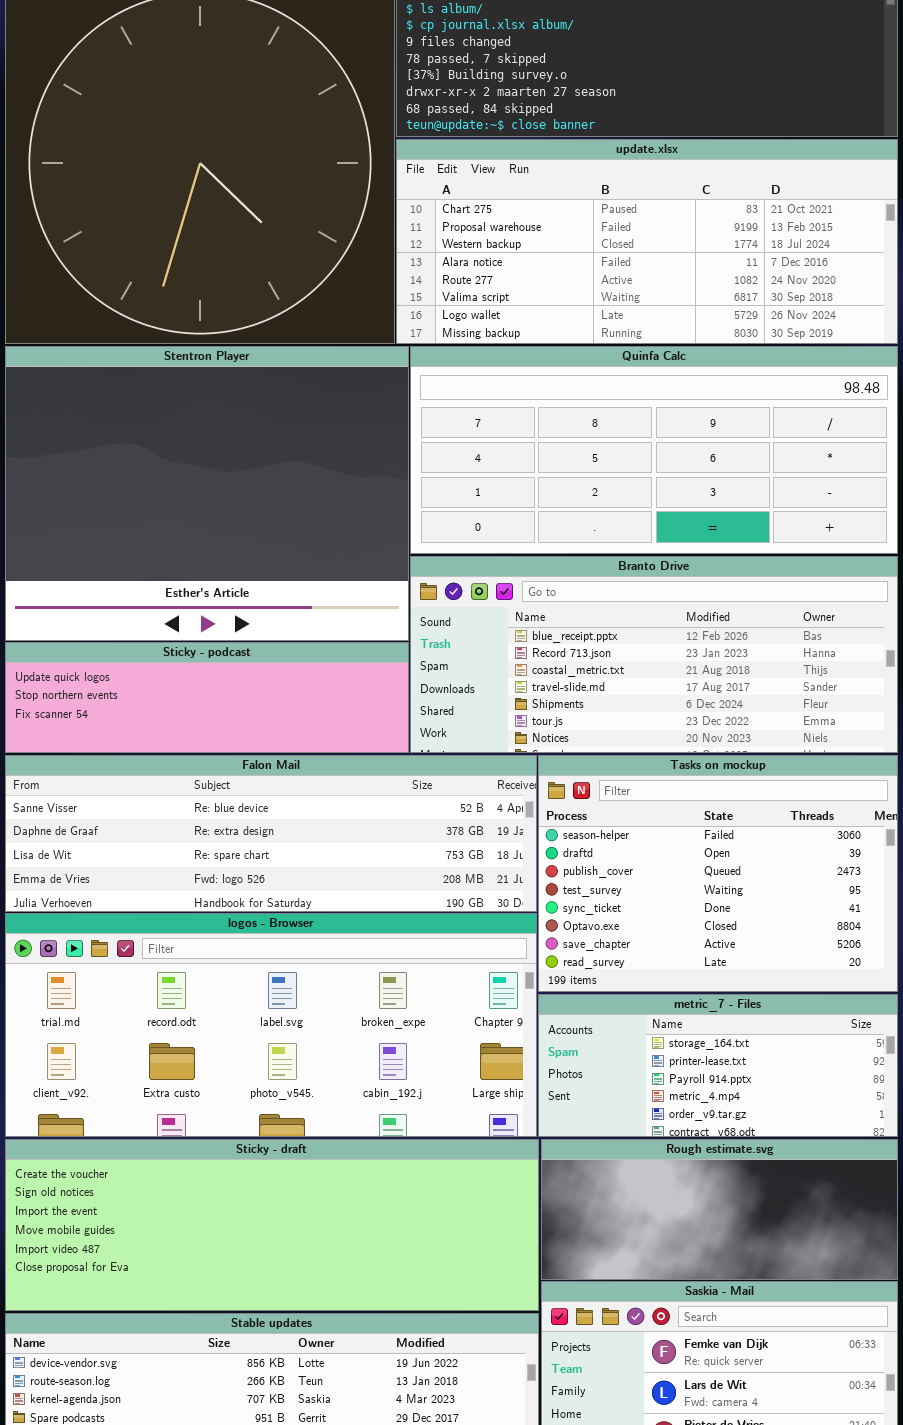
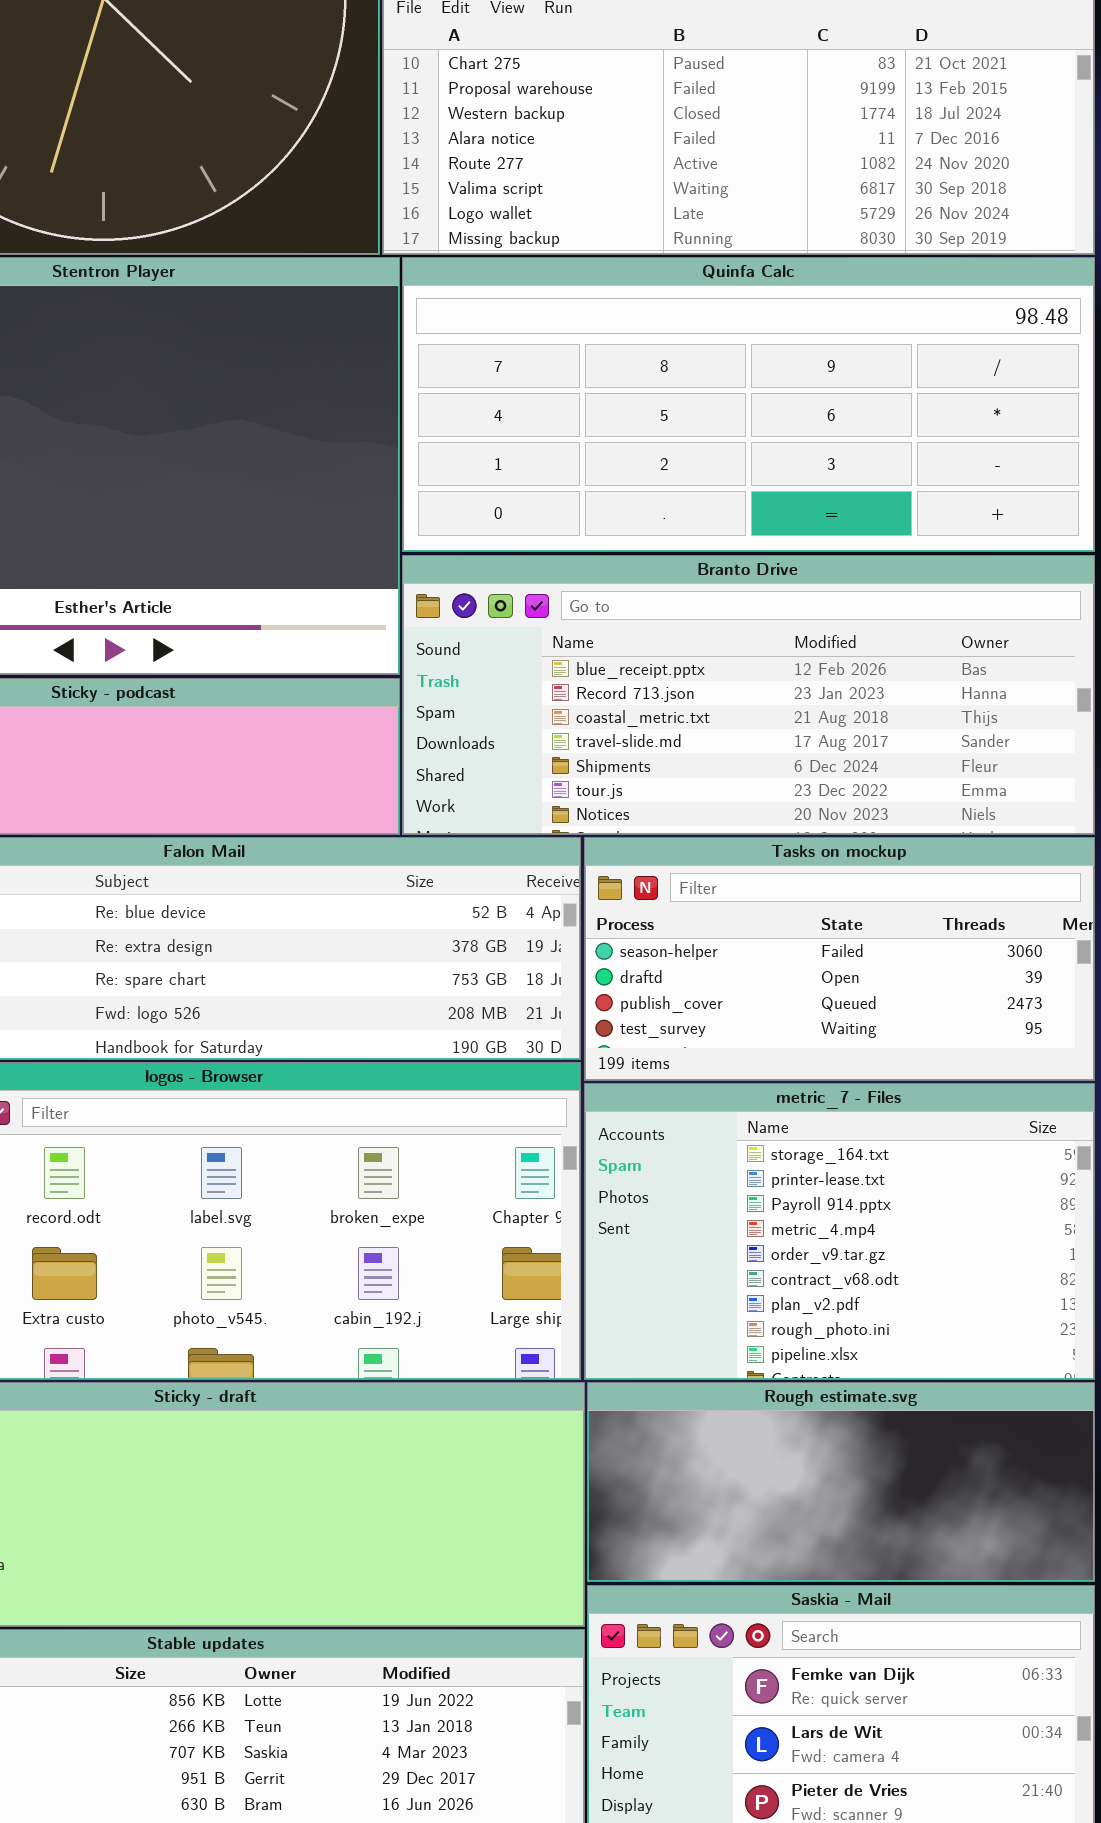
Tasks on mockup: [538,755,898,992] -> [584,837,1095,1081], resized
metric_7 - Files: [538,994,898,1137] -> [584,1083,1095,1380], resized

